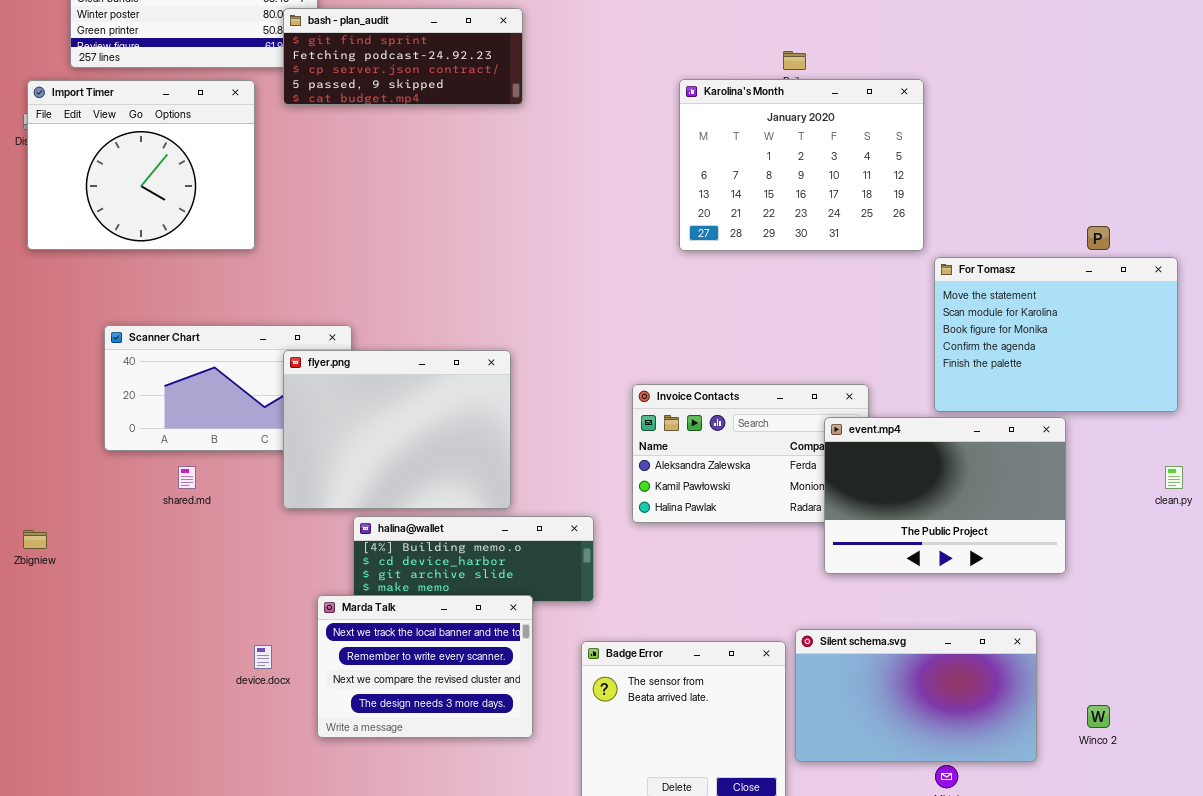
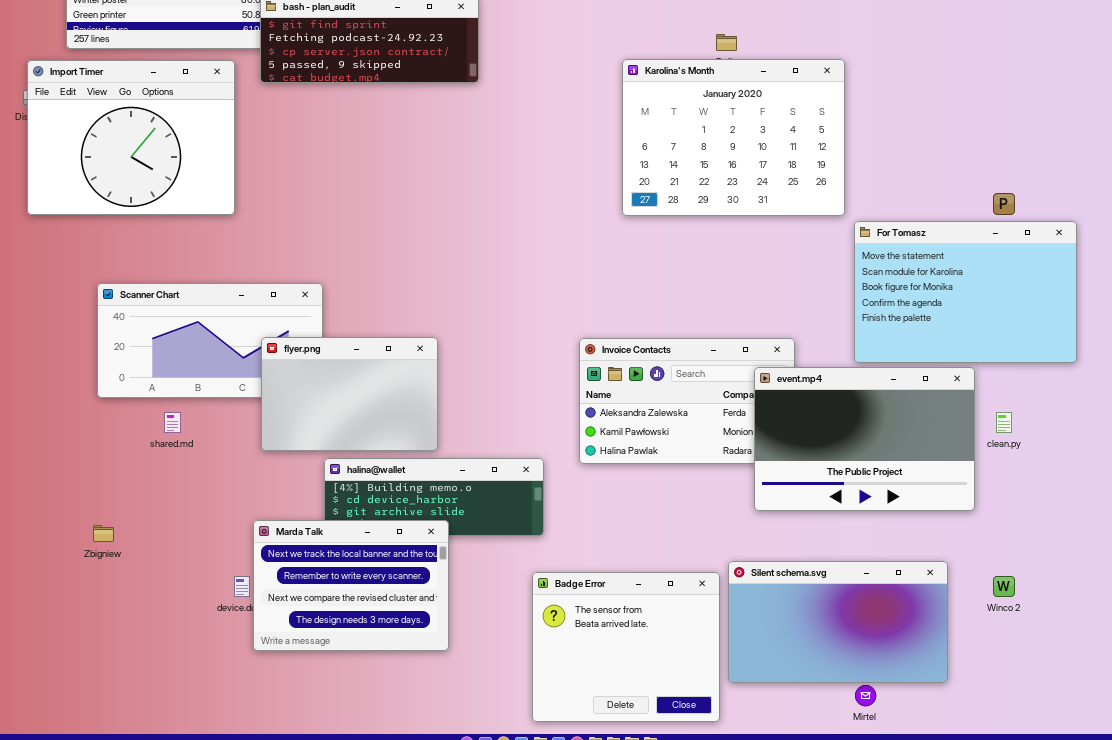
flyer.png: [283,350,511,509] -> [261,337,438,451], resized
clean.py: [1165,466,1183,489] -> [996,412,1012,433], moved
Zbigniew: [23,530,47,549] -> [93,525,114,542], moved
Marda Talk: [317,595,533,738] -> [253,520,449,651], moved
Winco 2: [1087,705,1110,728] -> [993,576,1015,597], moved

